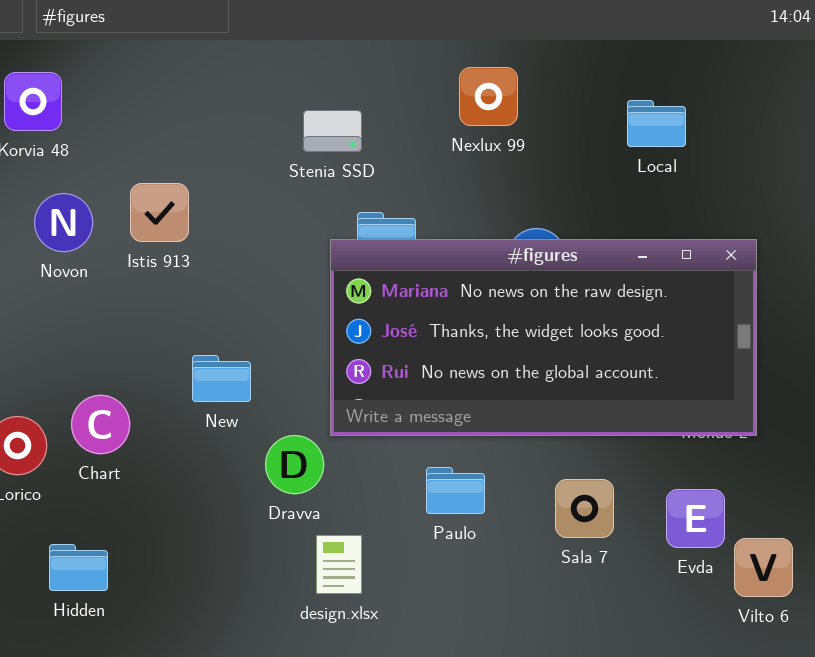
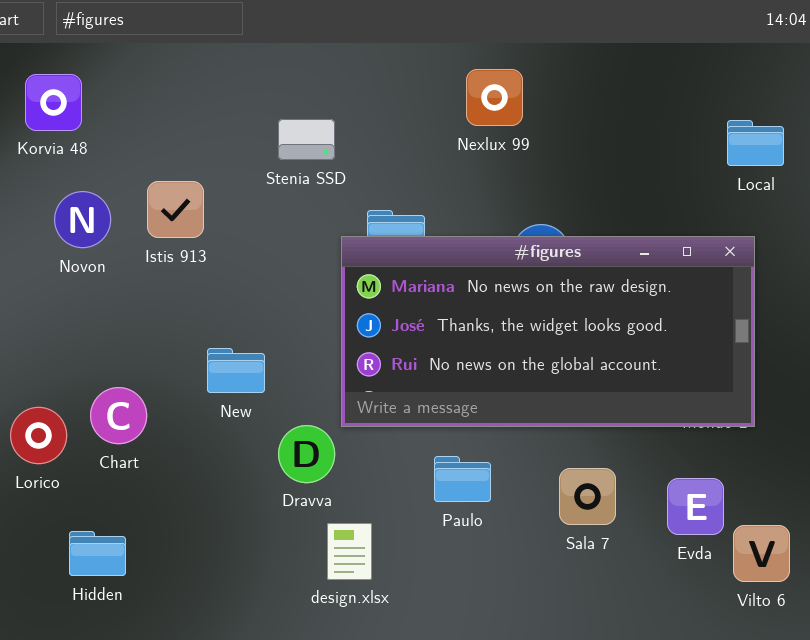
Local: [627,100,686,147] -> [727,120,784,166], moved
Stenia SSD: [303,110,362,152] -> [278,119,335,160], moved

